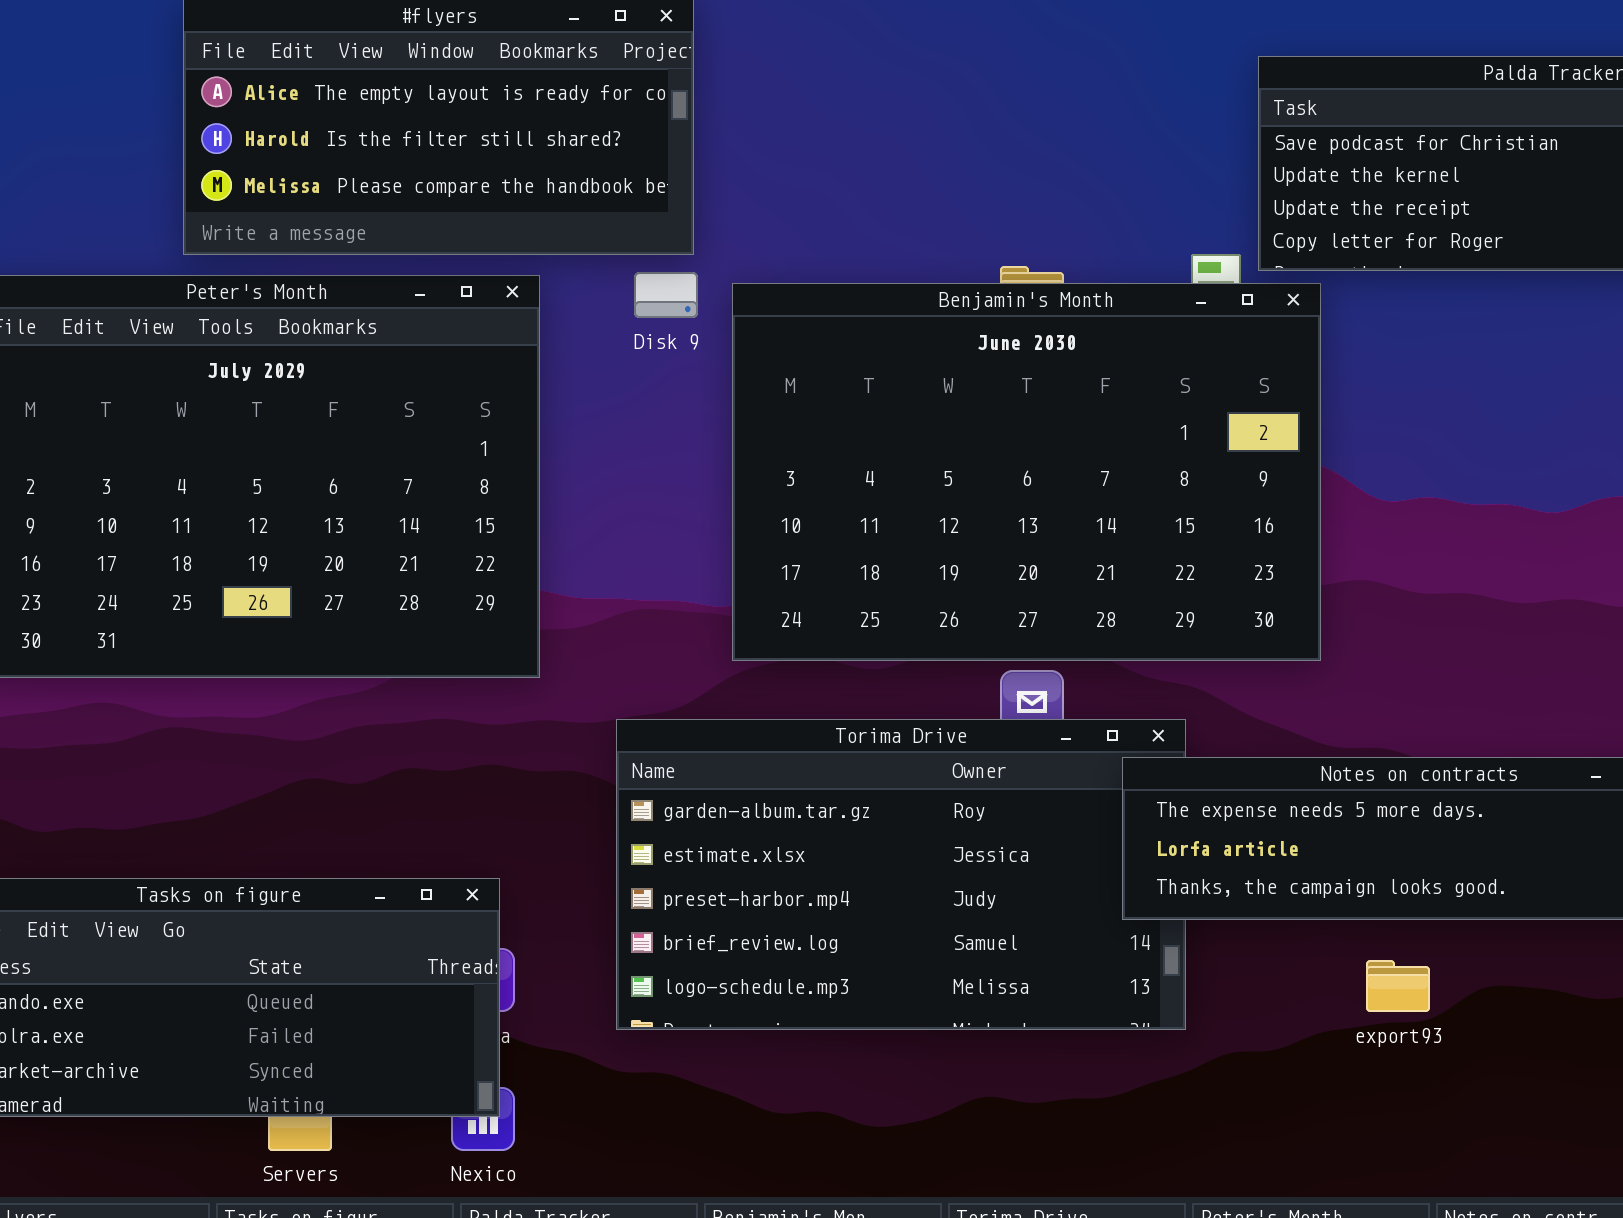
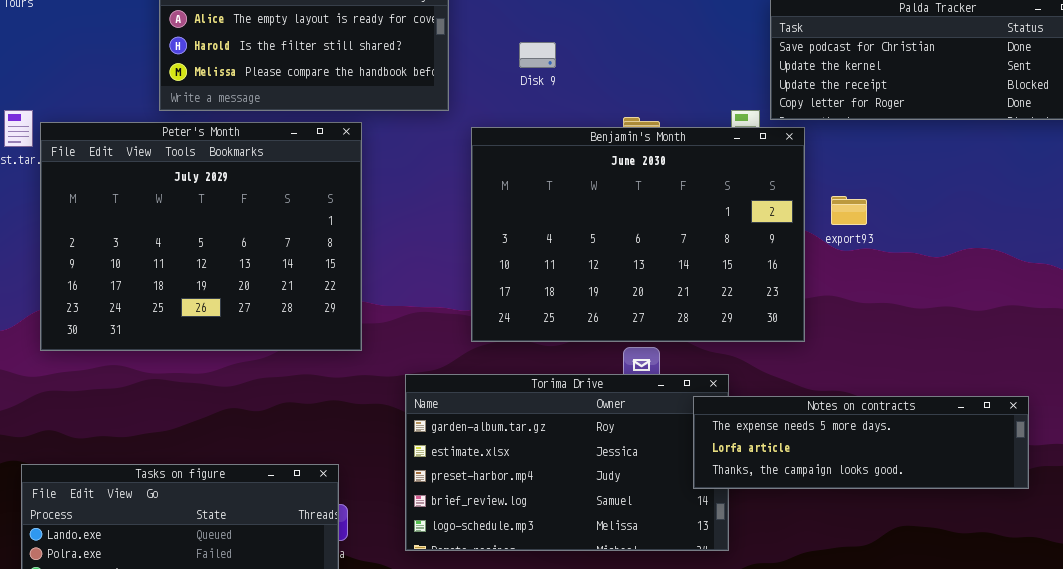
Disk 9: [634,272,698,318] -> [519,42,556,68], moved
export93: [1366,960,1430,1012] -> [831,196,867,225], moved

